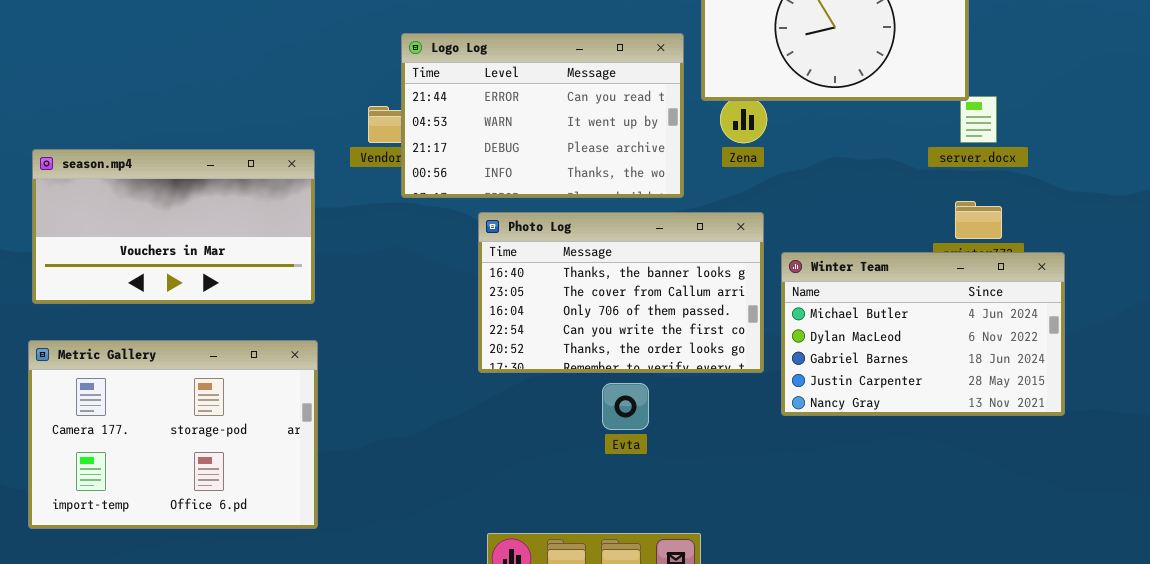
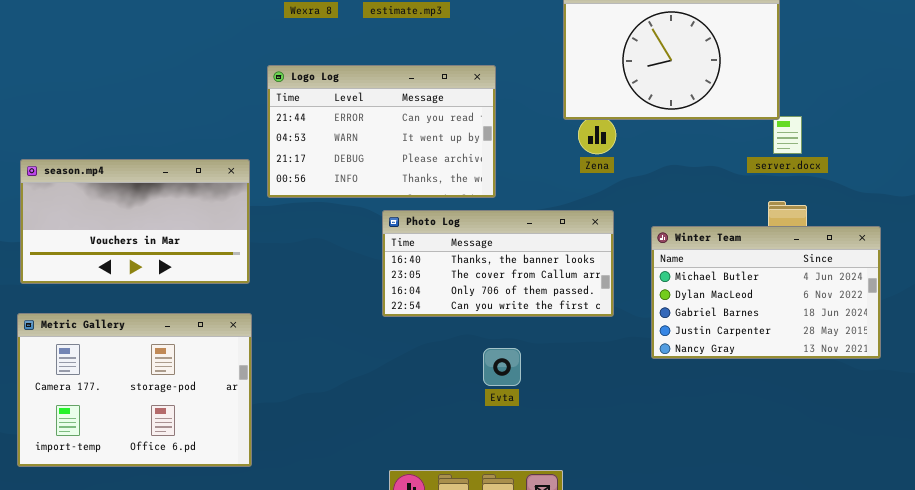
Logo Log: [401,33,684,198] -> [267,65,496,198], moved
Photo Log: [478,212,764,373] -> [382,210,614,317], resized
Winter Team: [781,252,1065,416] -> [651,226,881,359], moved

